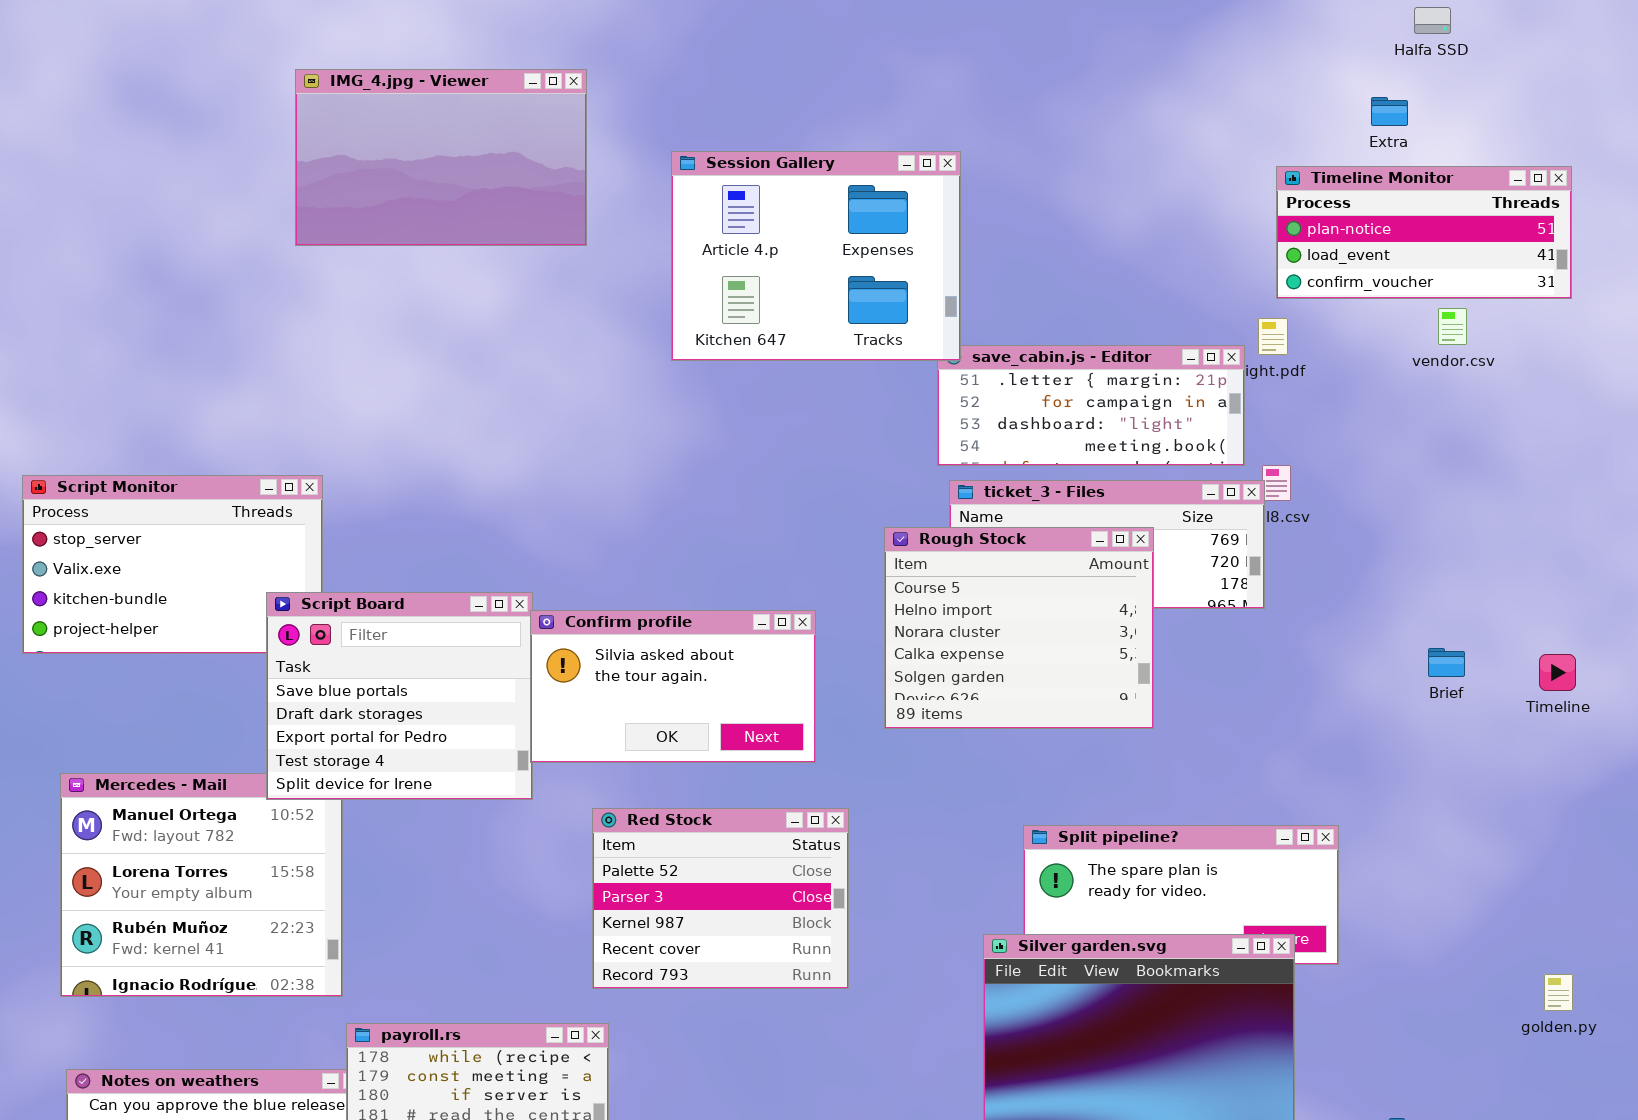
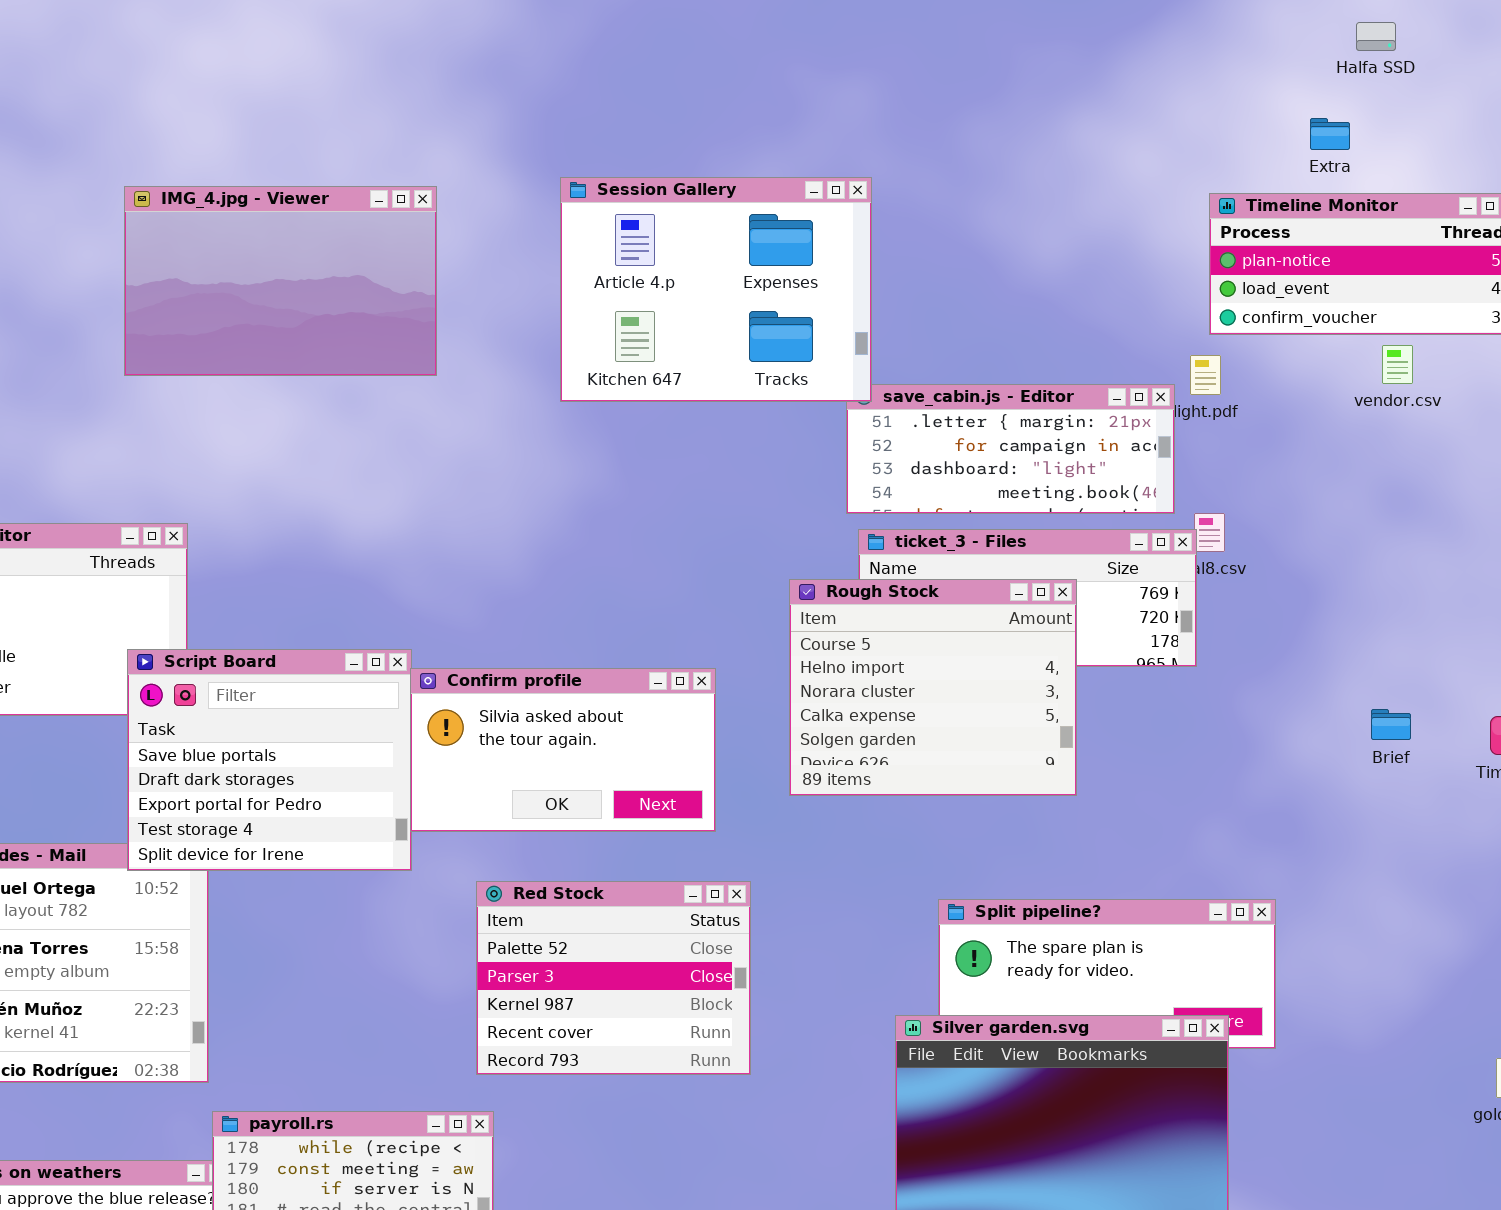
IMG_4.jpg - Viewer: [295,69,587,246] -> [124,186,437,376], moved

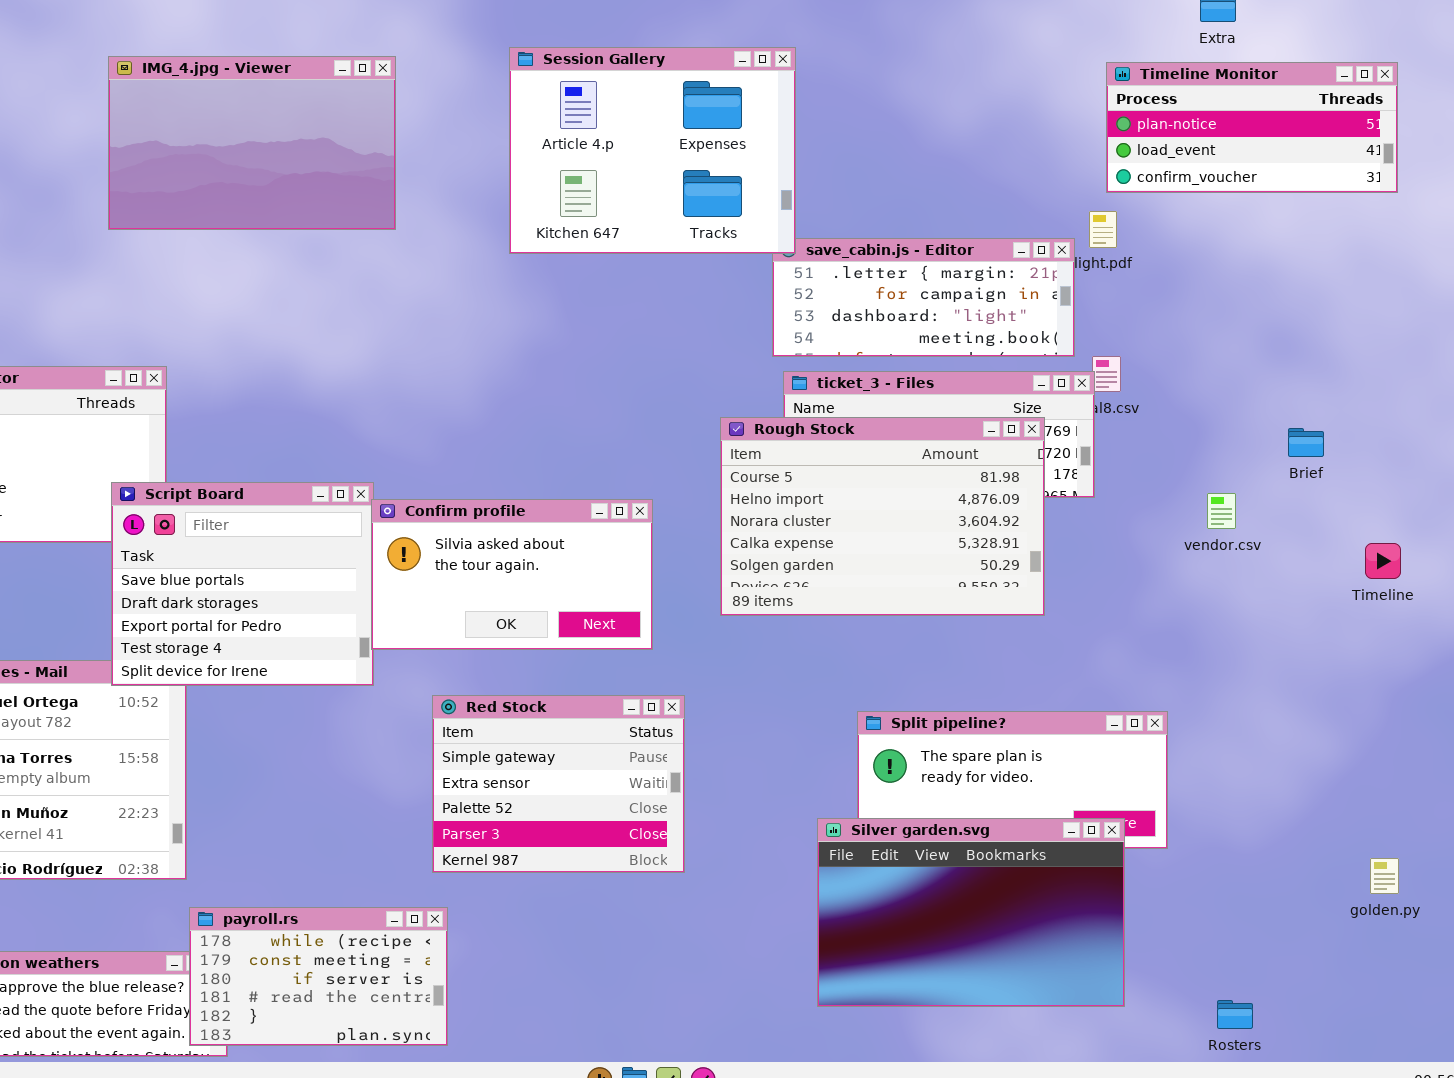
vendor.csv: [1382,345,1413,384] -> [1207,493,1236,529], moved
Rough Stock: [789,579,1077,796] -> [720,417,1045,616], resized
Brief: [1371,709,1411,740] -> [1288,428,1324,457], moved
Red Stock: [476,881,751,1075] -> [432,695,685,873], scrolled up 2 rows

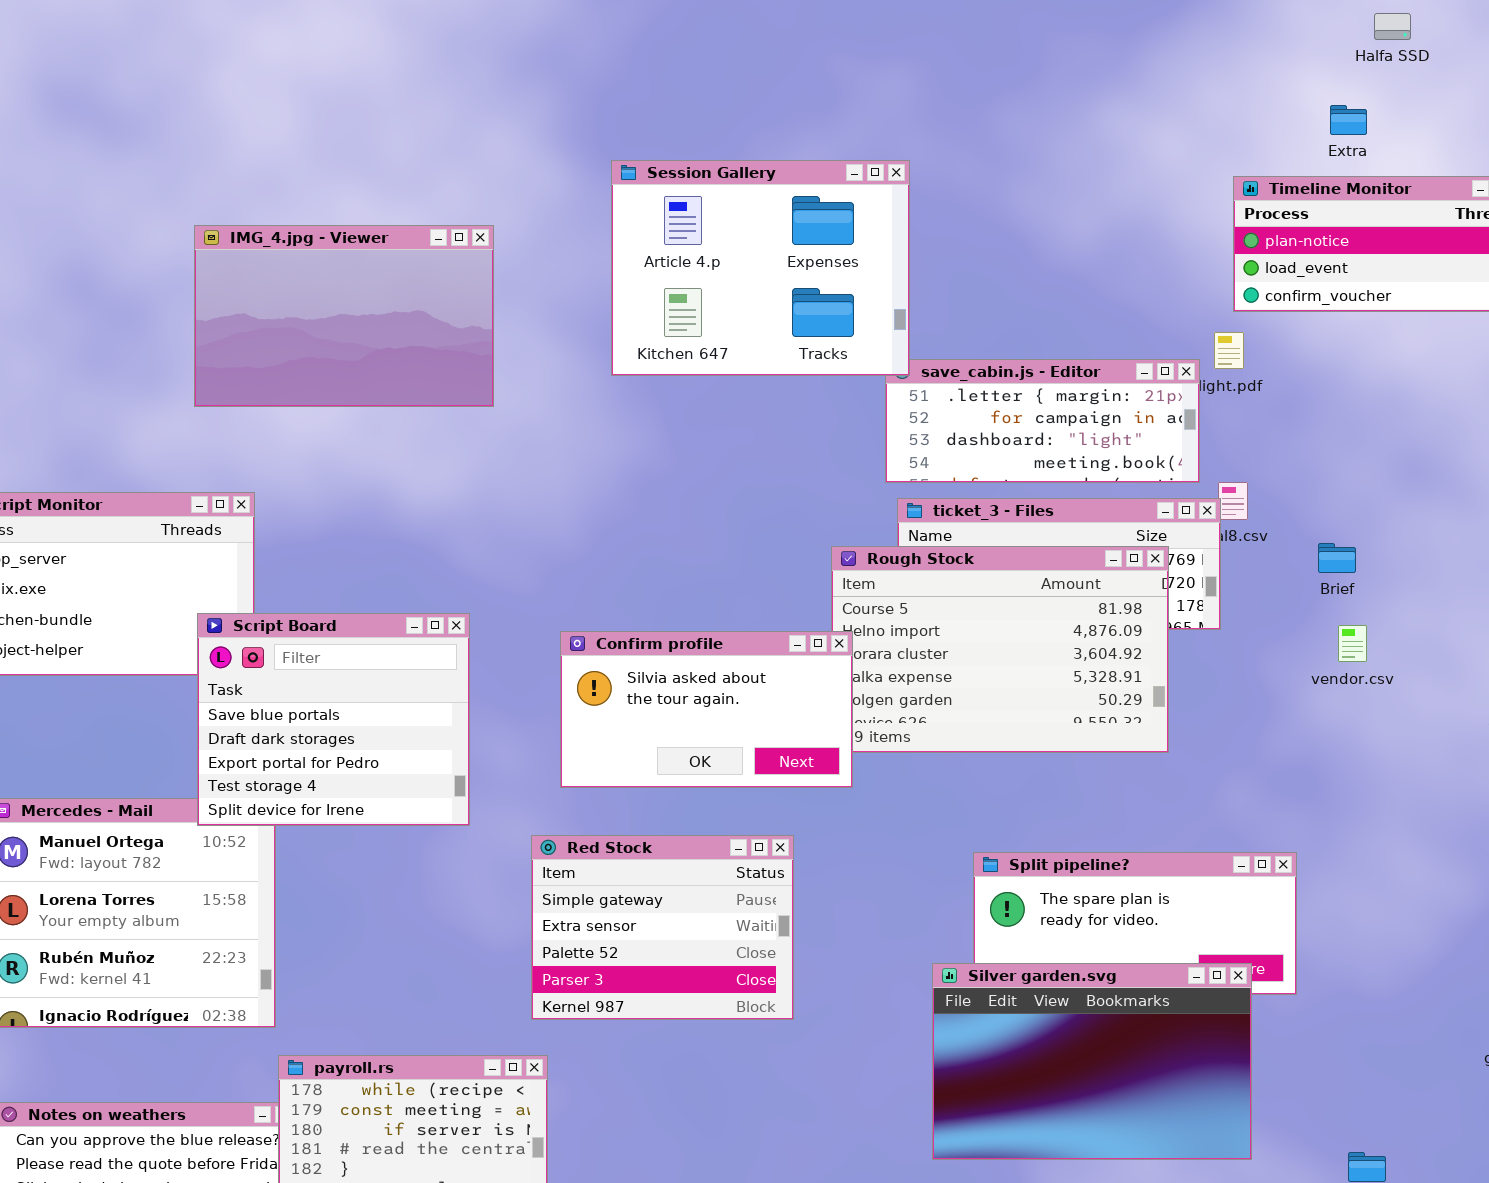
IMG_4.jpg - Viewer: [108,56,396,230] -> [194,225,494,407], moved
Brief: [1288,428,1324,457] -> [1318,543,1356,573], moved
Confirm profile: [371,499,653,650] -> [560,631,853,788], moved

